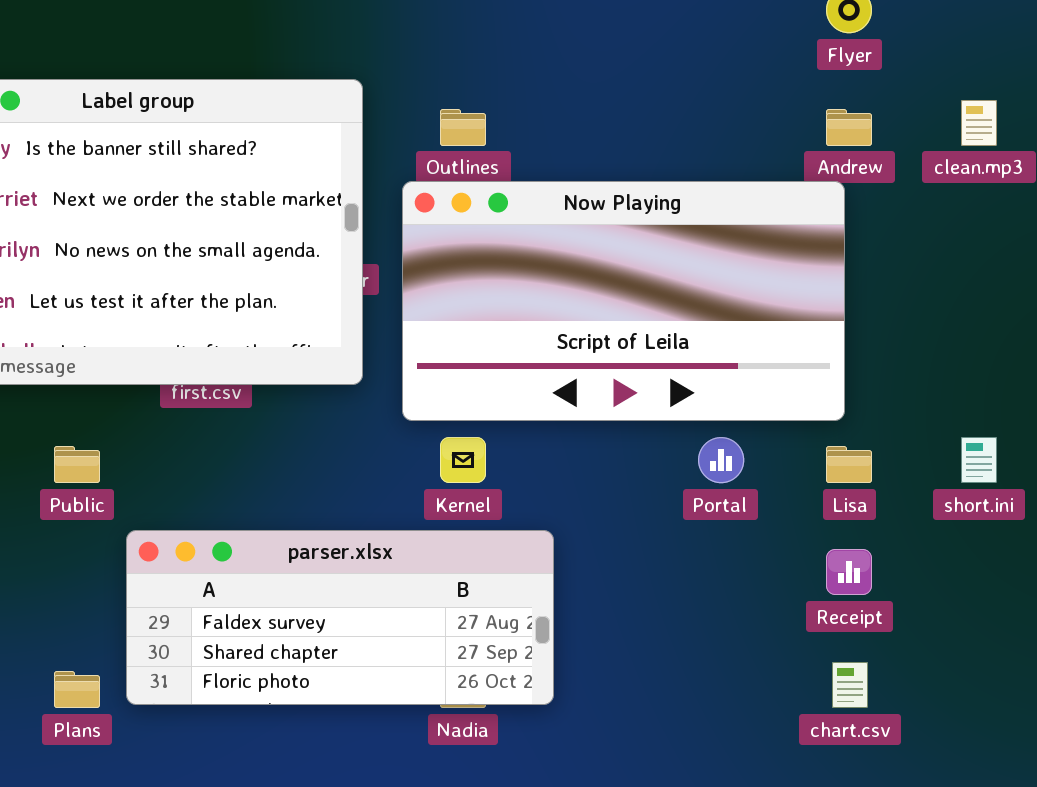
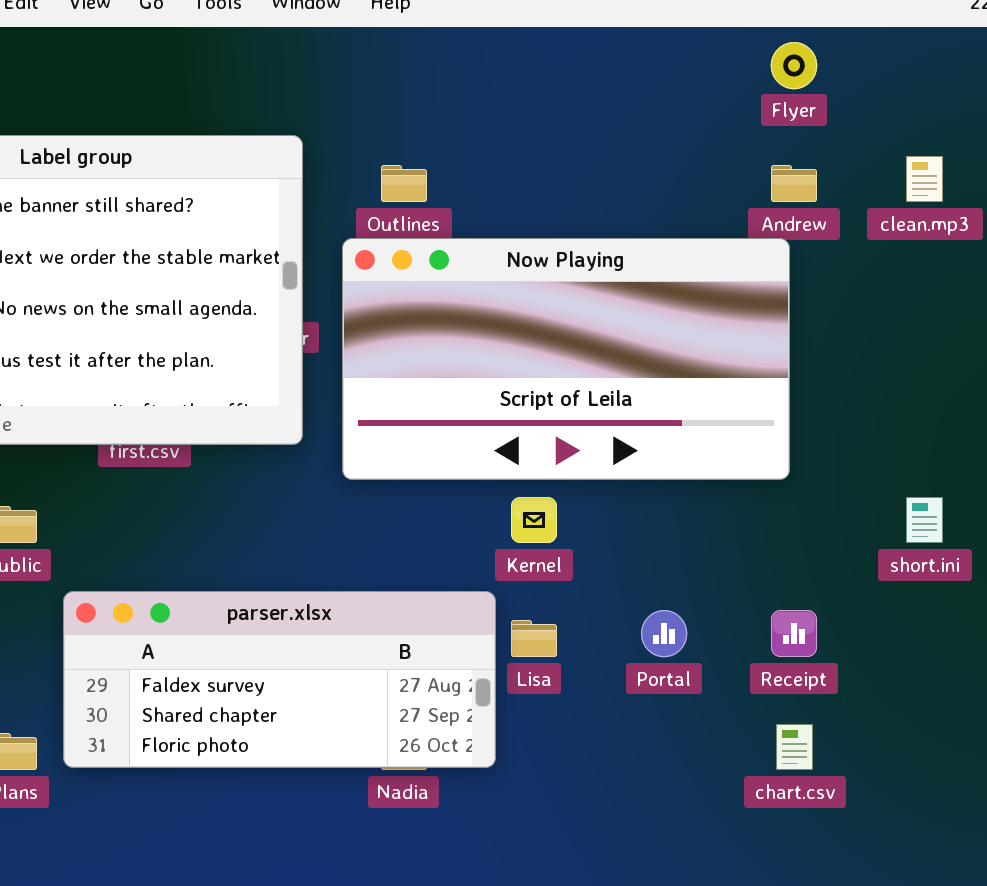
Kernel: [440,437,486,483] -> [511,497,557,543], moved
Portal: [698,437,744,483] -> [641,610,687,657], moved
Lisa: [826,446,872,483] -> [511,620,557,657], moved

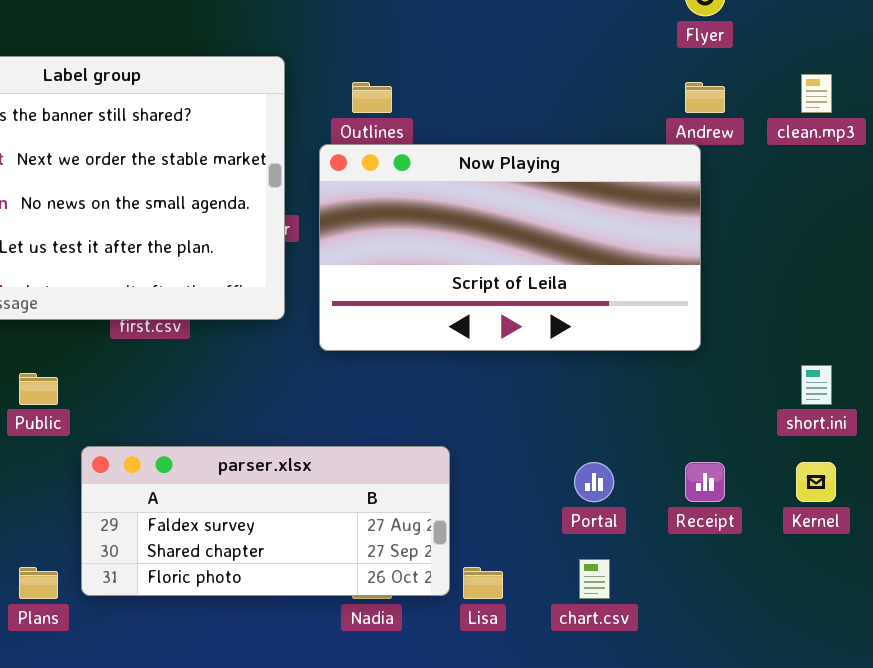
Kernel: [511,497,557,543] -> [796,462,836,502], moved
Lisa: [511,620,557,657] -> [463,567,503,599], moved
chart.csv: [776,724,813,770] -> [579,559,610,599], moved

